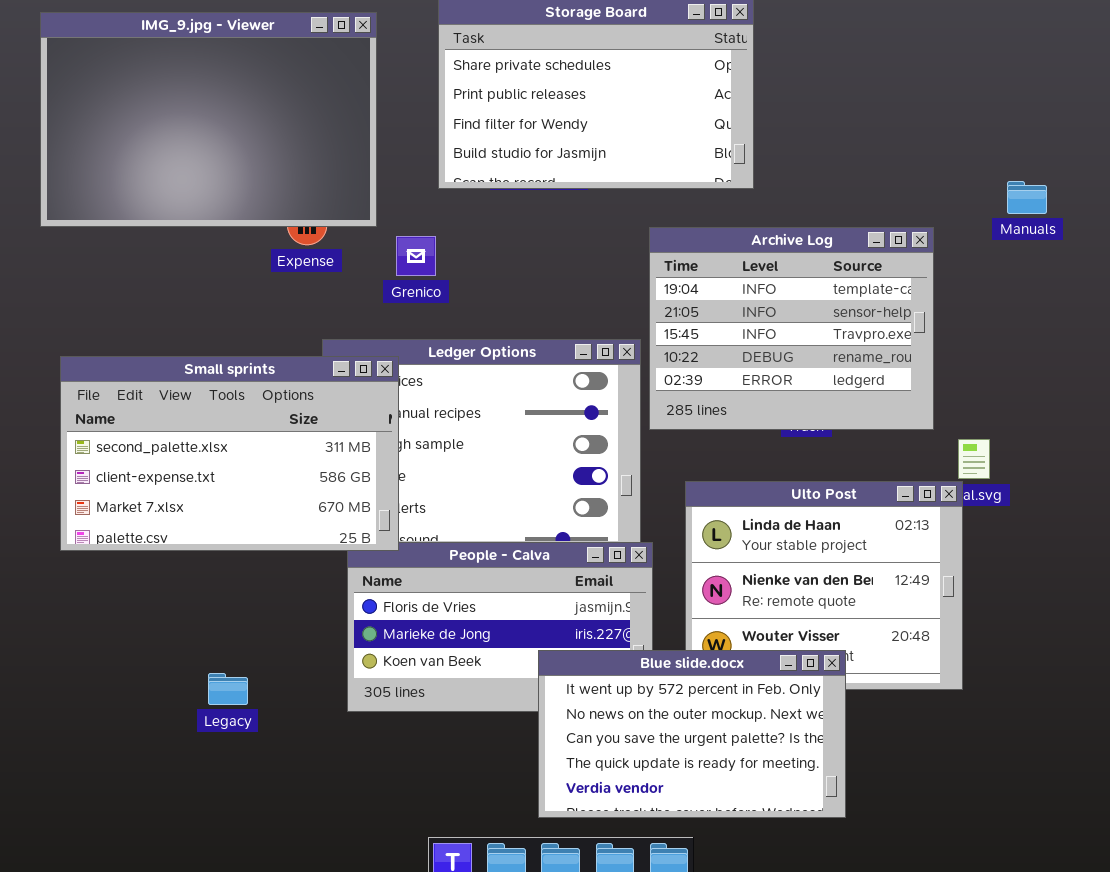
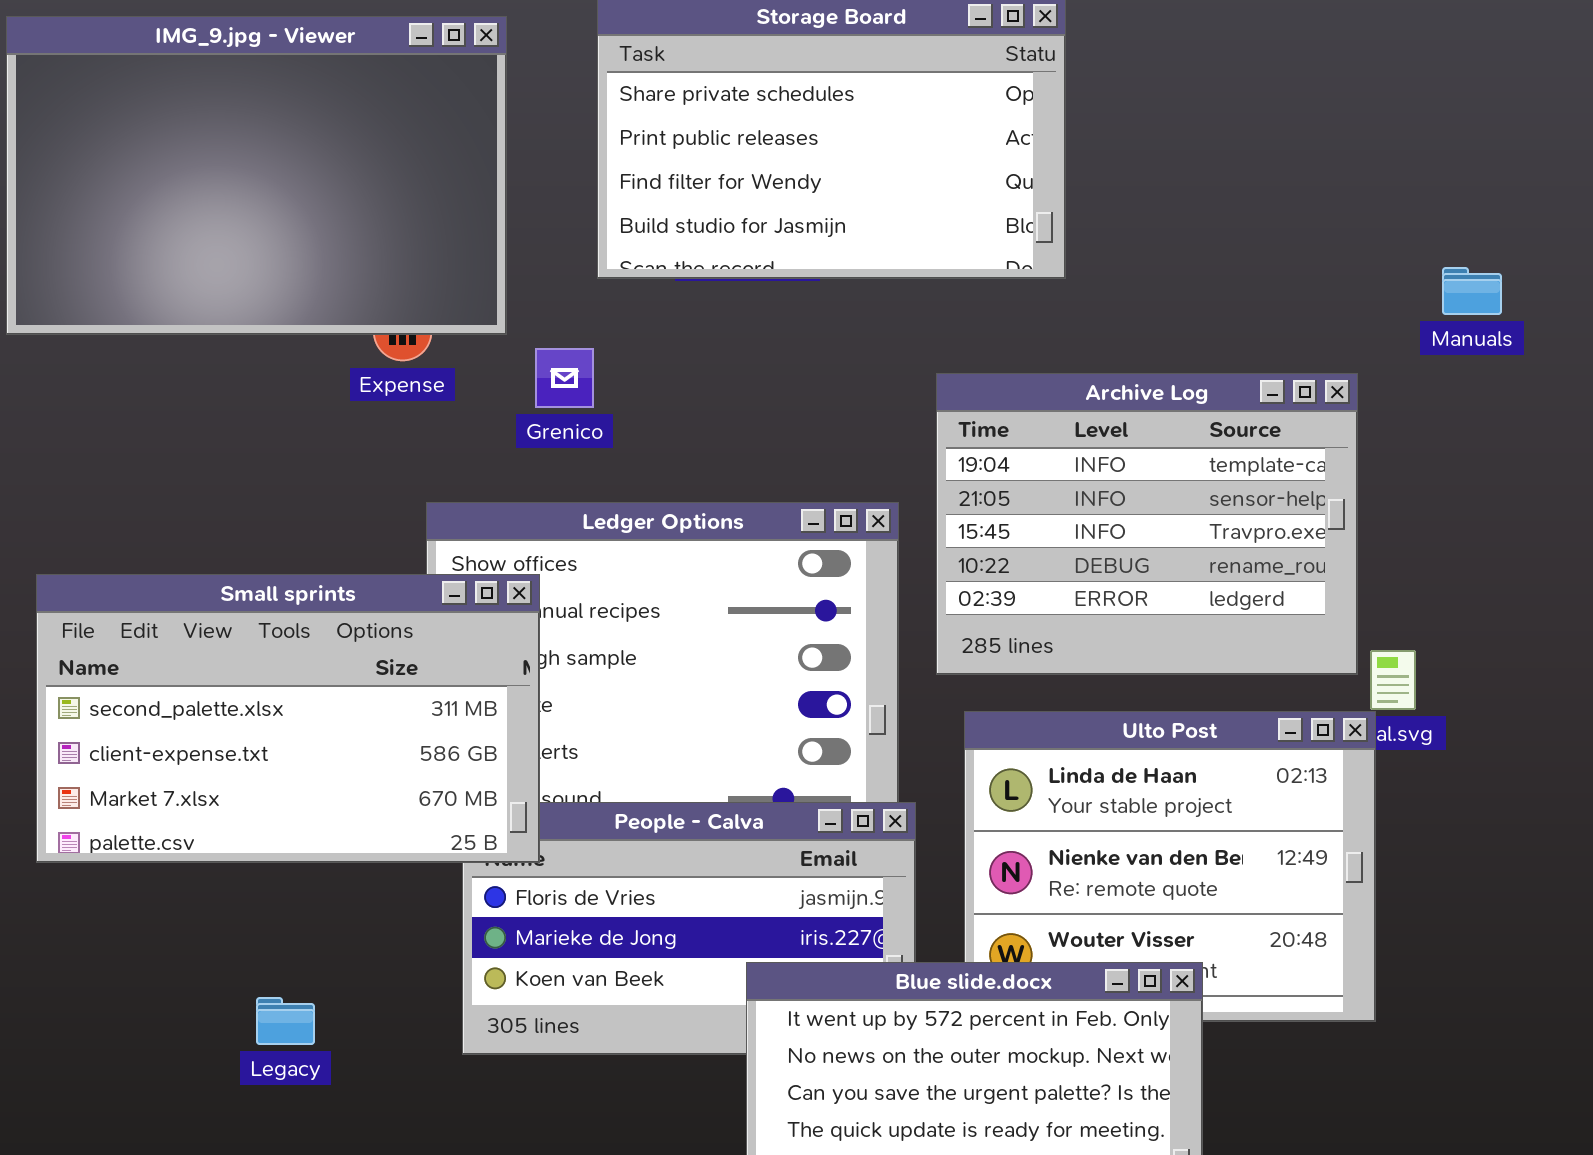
Archive Log: [649,227,934,430] -> [936,373,1358,675], moved
Small sprints: [60,356,399,551] -> [36,574,540,863], moved

